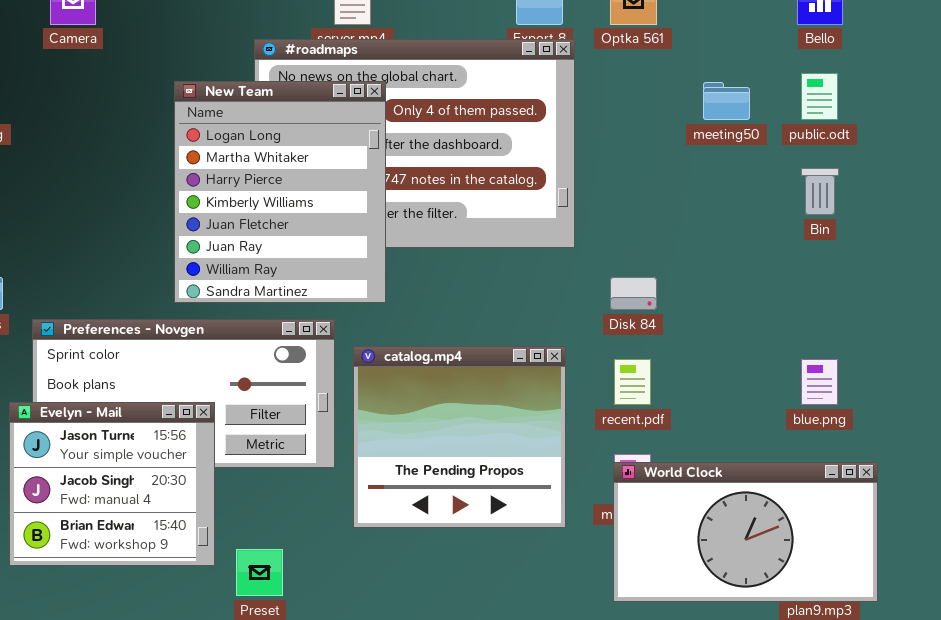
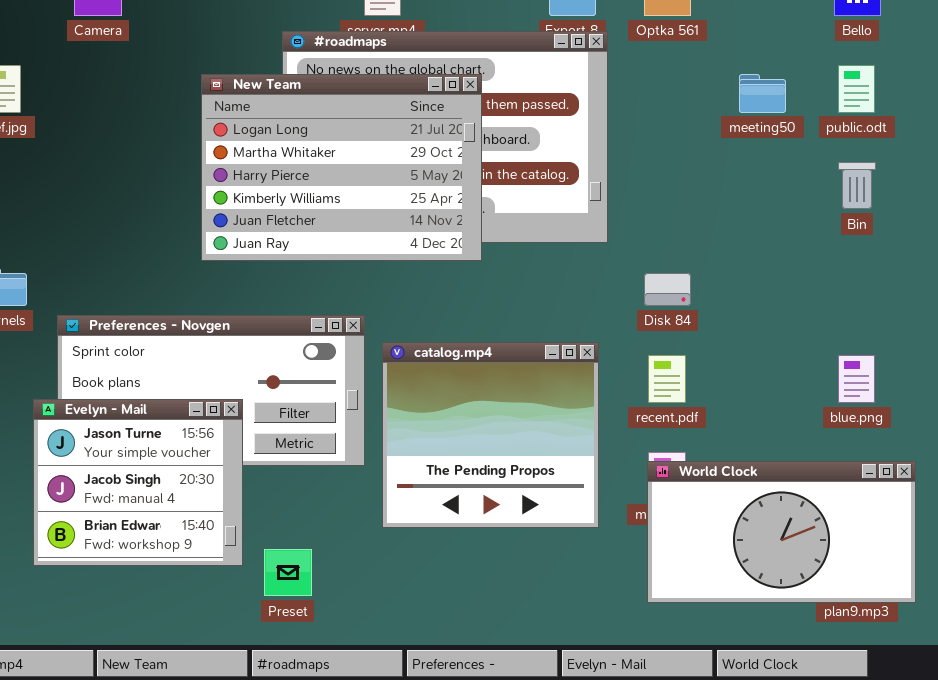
New Team: [174,81,386,303] -> [201,74,482,261], resized

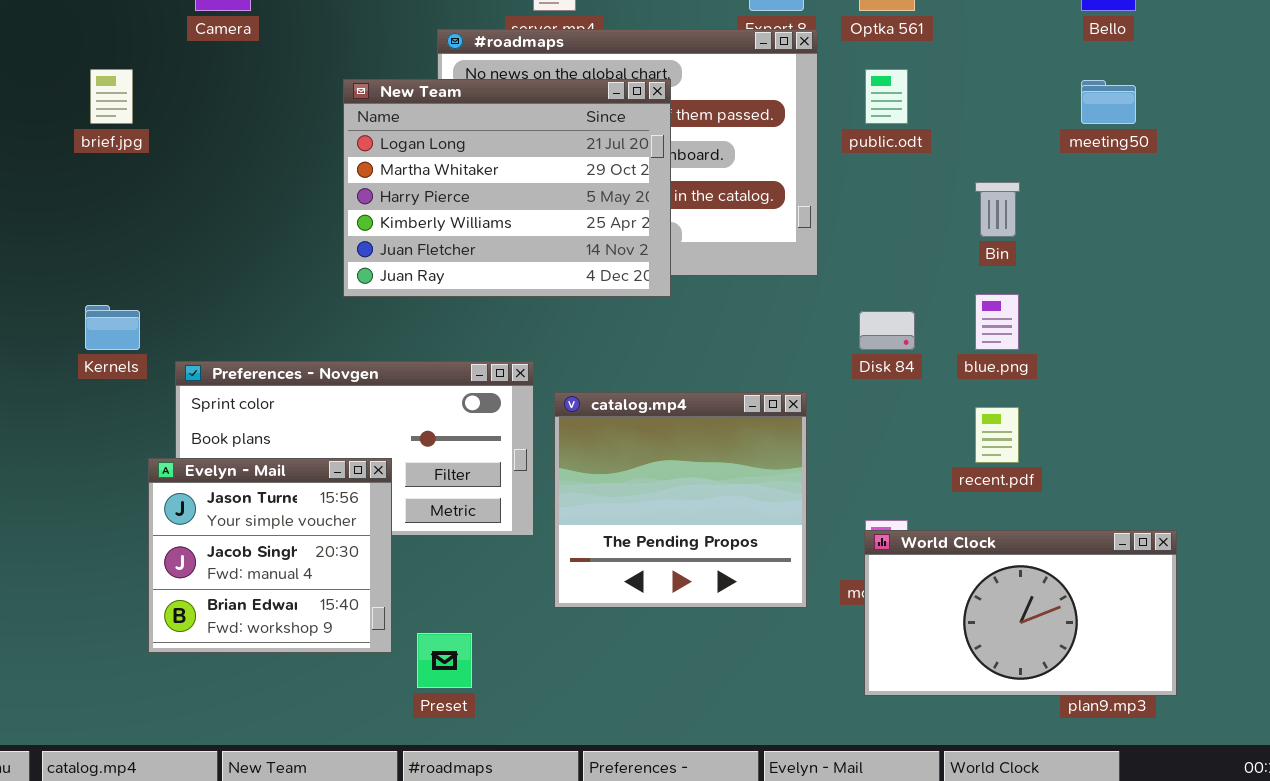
public.odt: [838,65,875,113] -> [865,69,908,124], moved
meeting50: [739,74,786,113] -> [1081,80,1136,124], moved
Bin: [838,162,876,209] -> [975,182,1020,237], moved
recent.pdf: [648,355,686,403] -> [975,407,1019,463], moved
blue.png: [838,355,875,403] -> [975,294,1019,350], moved

